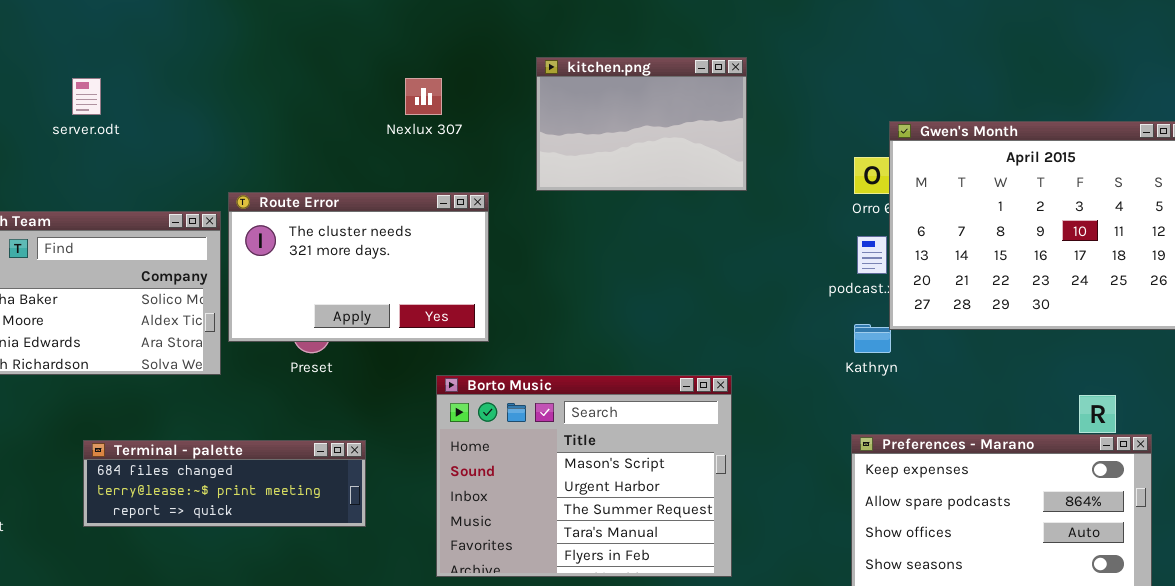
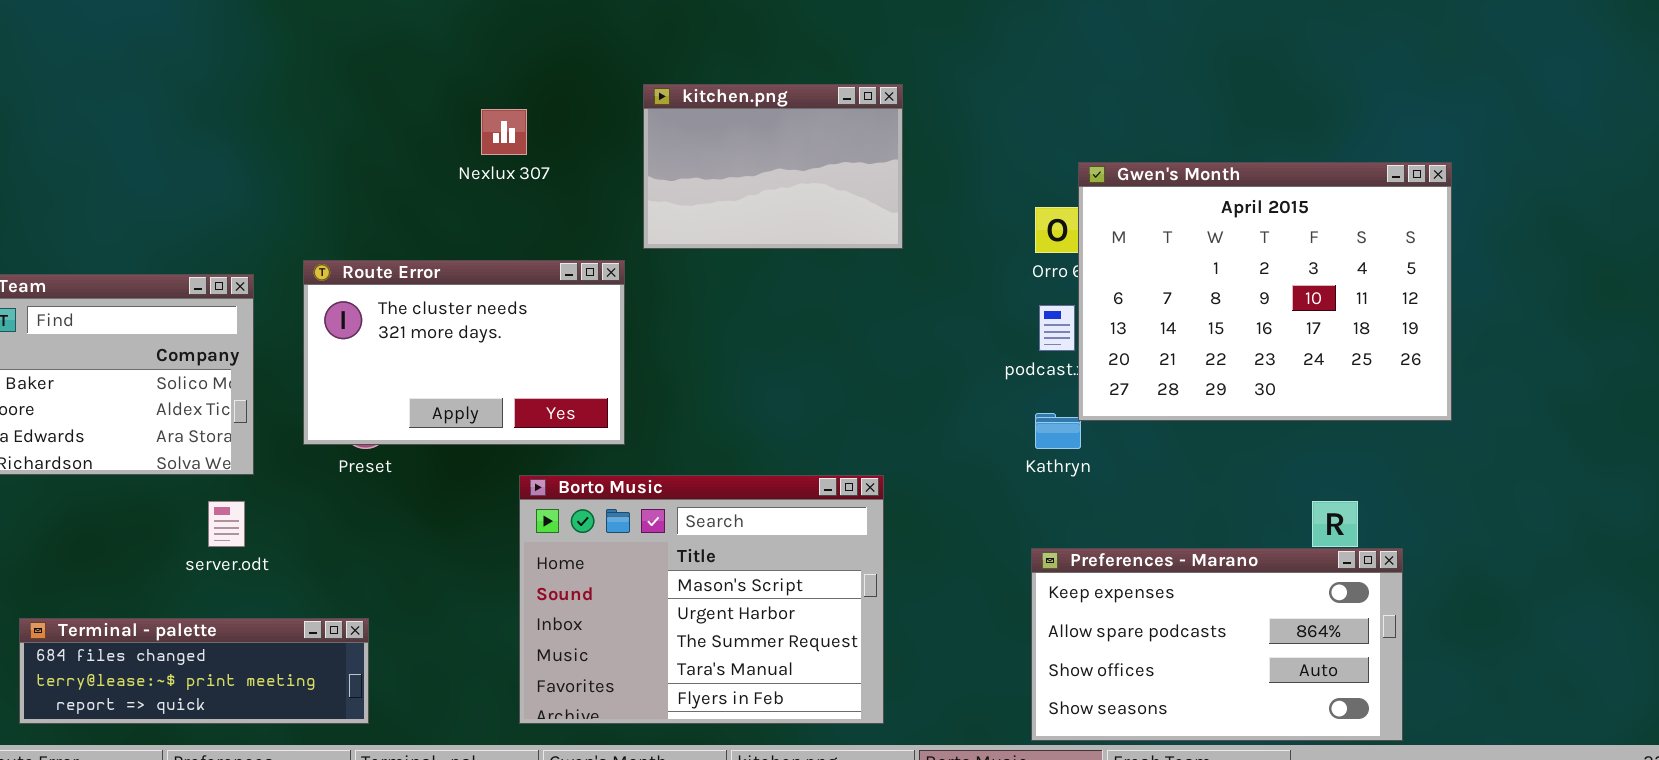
server.odt: [72,78,101,115] -> [208,501,245,547], moved
Route Error: [228,192,489,342] -> [303,260,625,445], moved
Terminal - palette: [83,440,366,527] -> [19,618,369,724], moved

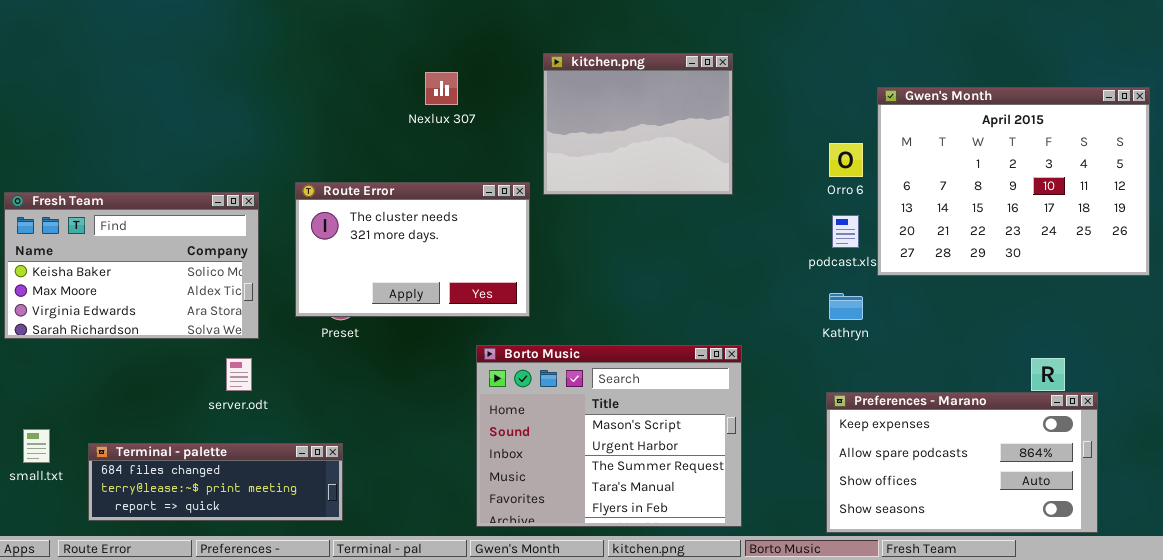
kitchen.png: [643,84,903,249] -> [543,53,733,195], resized
Gwen's Month: [1078,162,1452,421] -> [877,87,1150,276], moved
Borto Music: [519,475,884,724] -> [476,345,742,527], moved

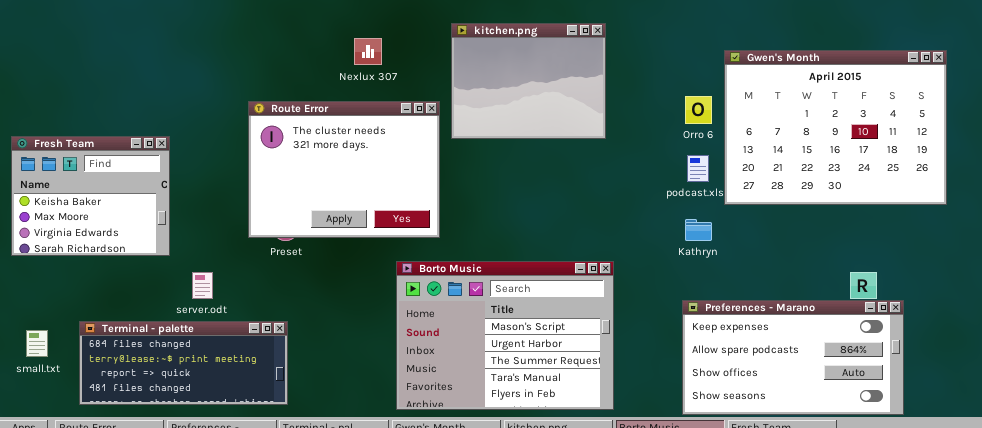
Route Error: [295,182,530,317] -> [248,101,440,238], resized
Fresh Team: [4,192,259,339] -> [11,136,170,256], resized
Terminal - palette: [88,443,343,521] -> [79,321,288,405], resized

